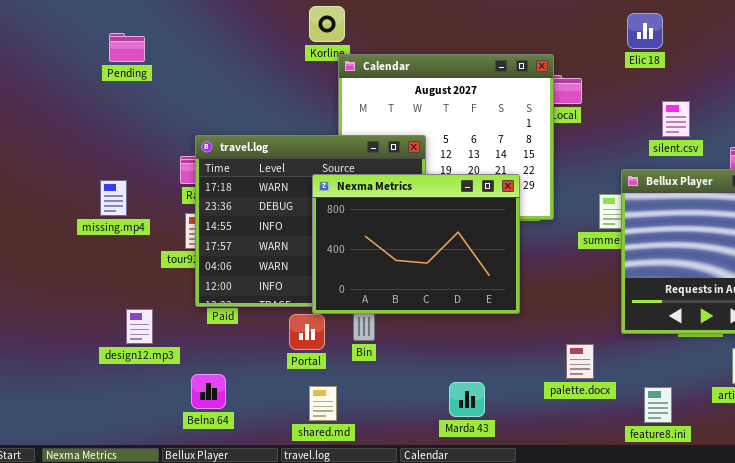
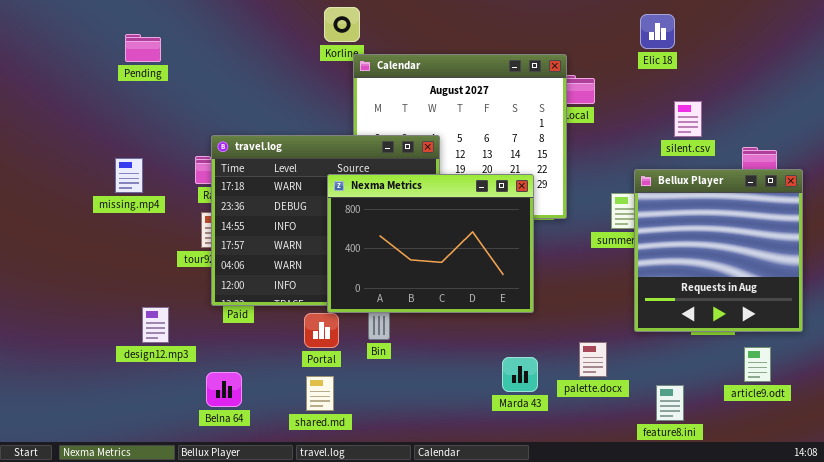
missing.mp4: [100,180,127,216] -> [115,158,143,193], moved
Marda 43: [449,382,485,417] -> [502,357,538,392], moved
shared.md: [309,386,337,421] -> [306,376,334,411], moved

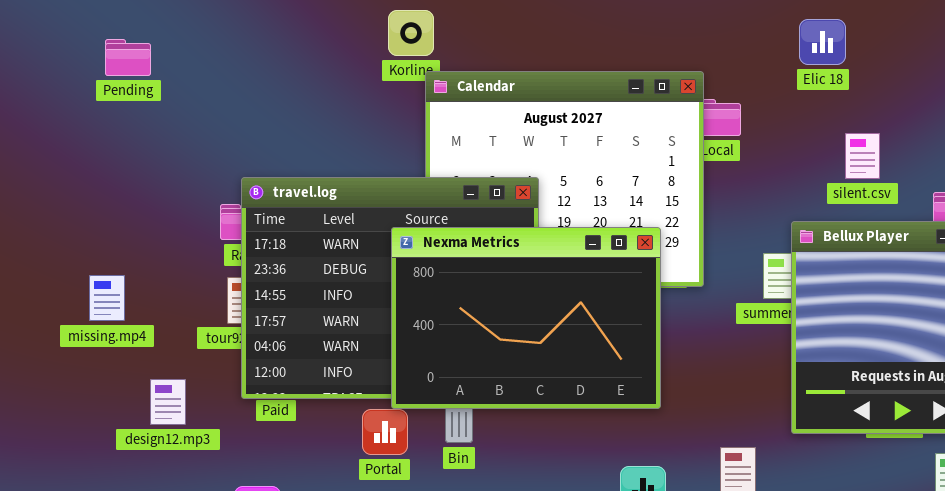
Pending: [125,34,161,62] -> [105,39,151,76], moved
missing.mp4: [115,158,143,193] -> [89,275,125,321], moved
design12.mp3: [142,307,169,343] -> [150,379,186,425], moved

